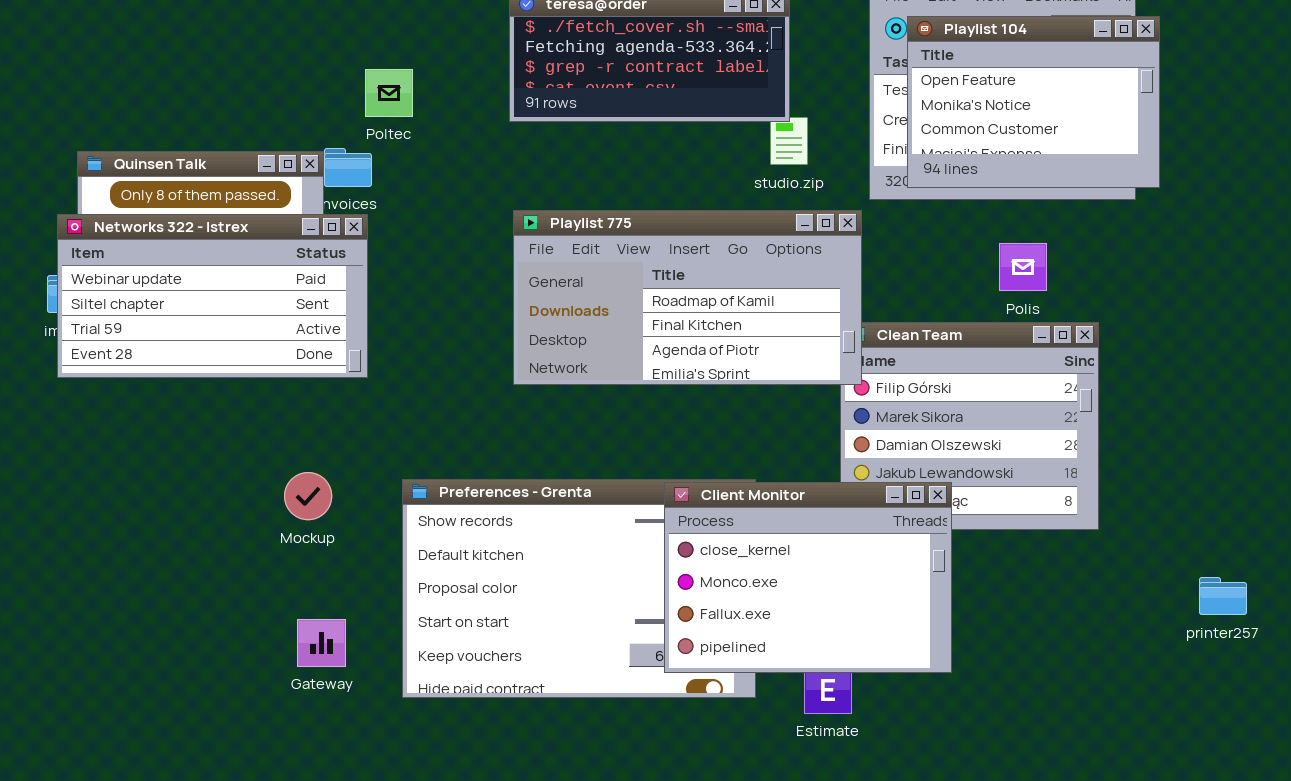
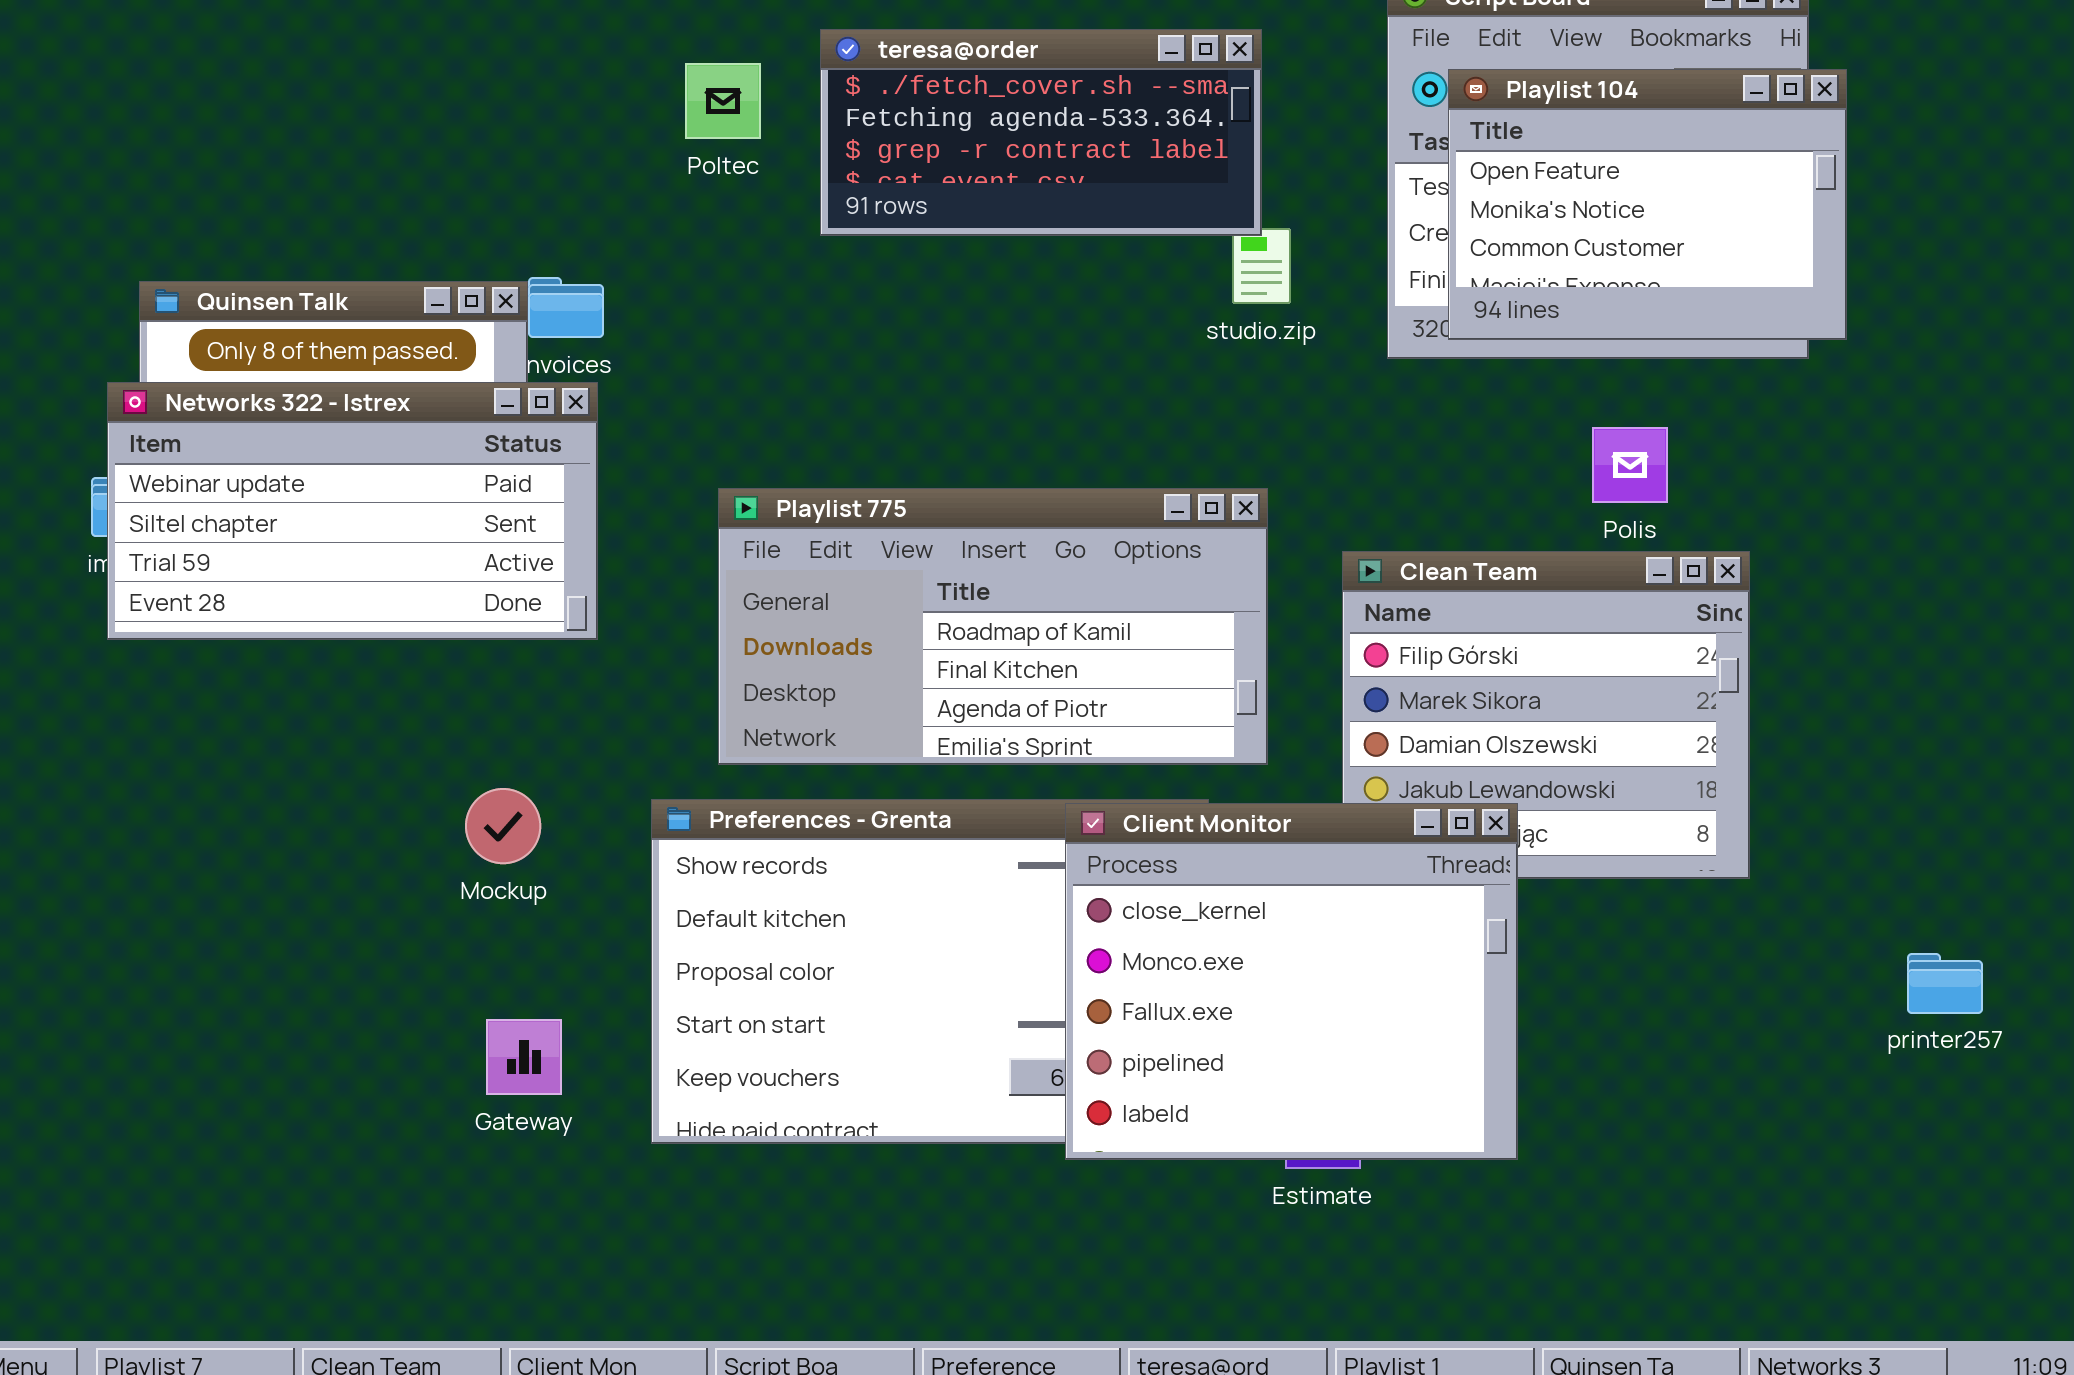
Poltec: [365,69,413,117] -> [685,63,761,139], moved
Playlist 775: [513,210,862,385] -> [718,488,1268,765], moved
Client Monitor: [664,482,952,673] -> [1065,803,1518,1160], resized

